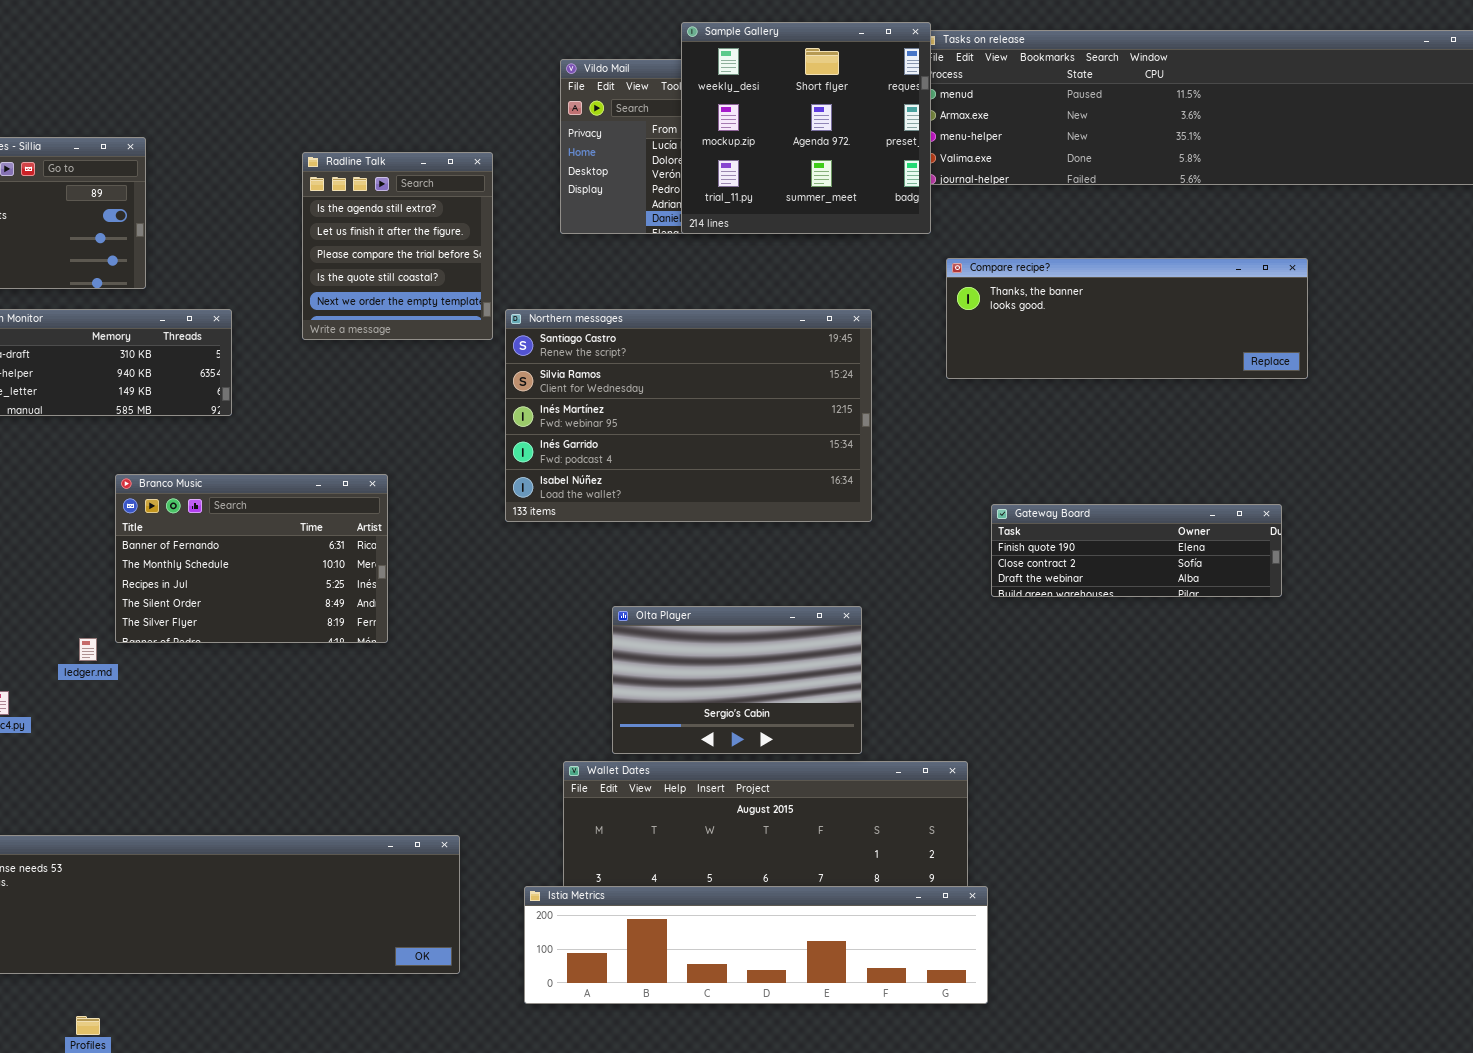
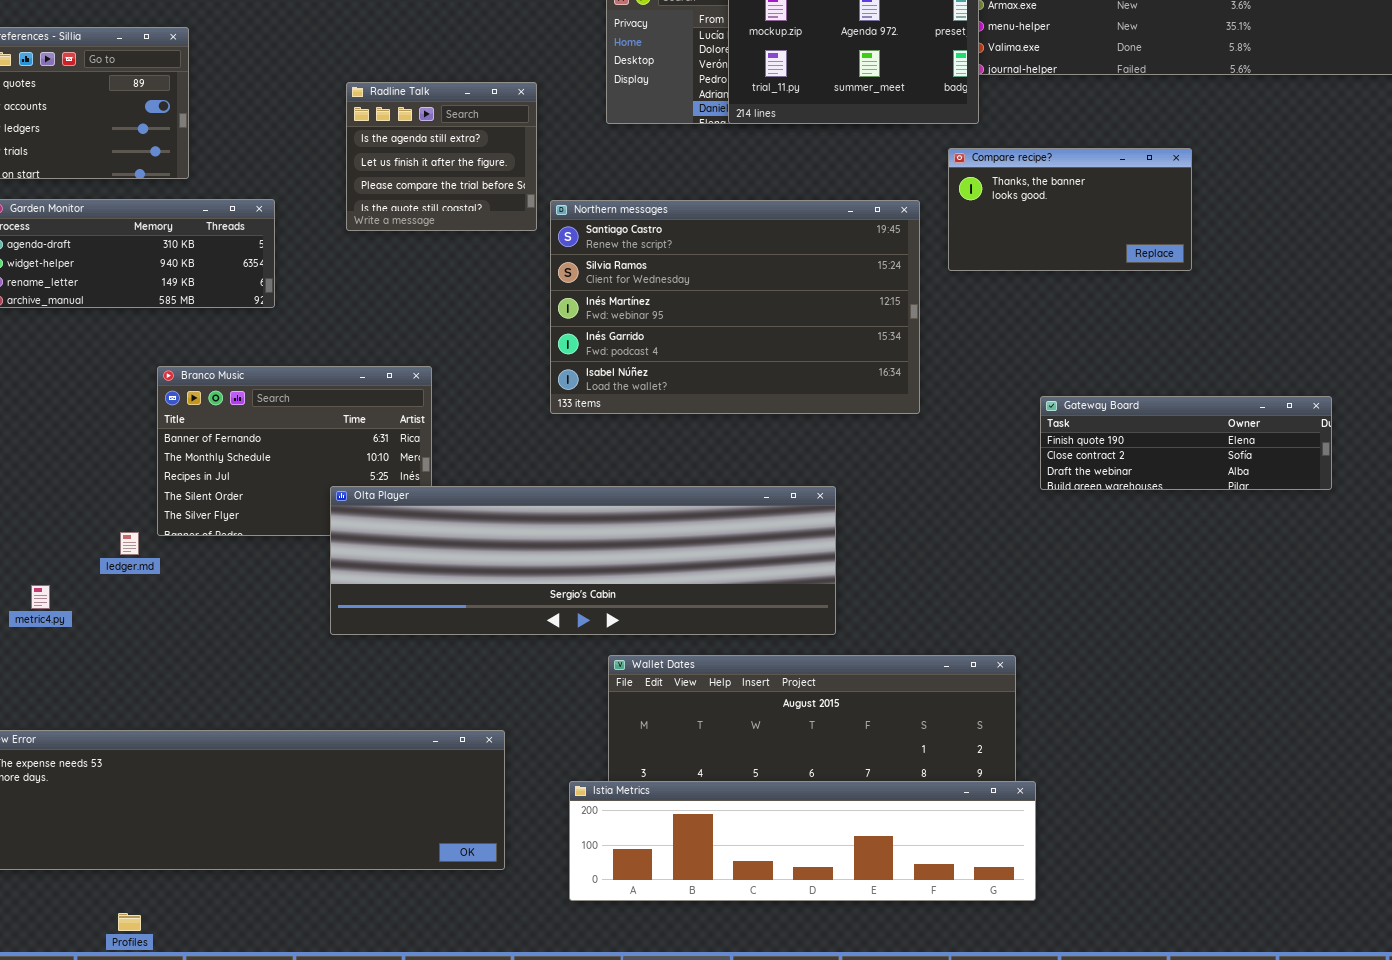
Radline Talk: [302,152,493,340] -> [346,82,537,231], resized
Compare recipe?: [946,258,1308,379] -> [948,148,1192,271], moved, resized
Olta Player: [612,606,862,754] -> [330,486,836,635], moved, resized

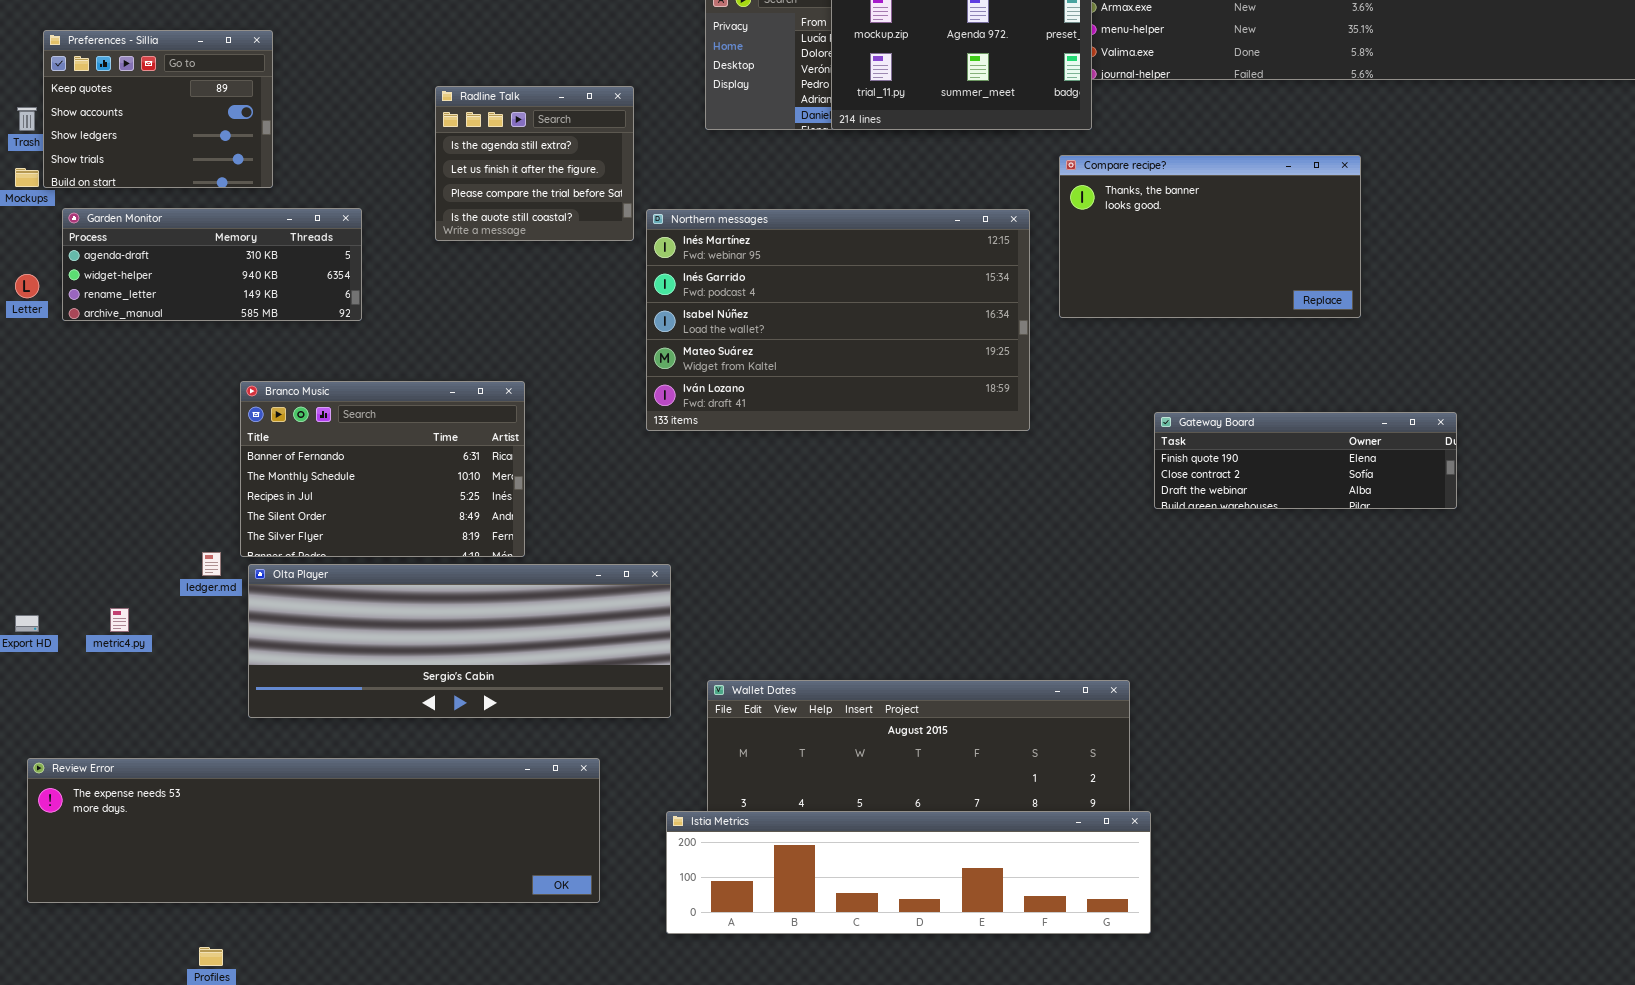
Compare recipe?: [948,148,1192,271] -> [1059,155,1361,318], resized
Northern messages: [550,200,920,414] -> [646,209,1030,431], scrolled down 2 rows
Olta Player: [330,486,836,635] -> [248,564,671,718], moved, resized

